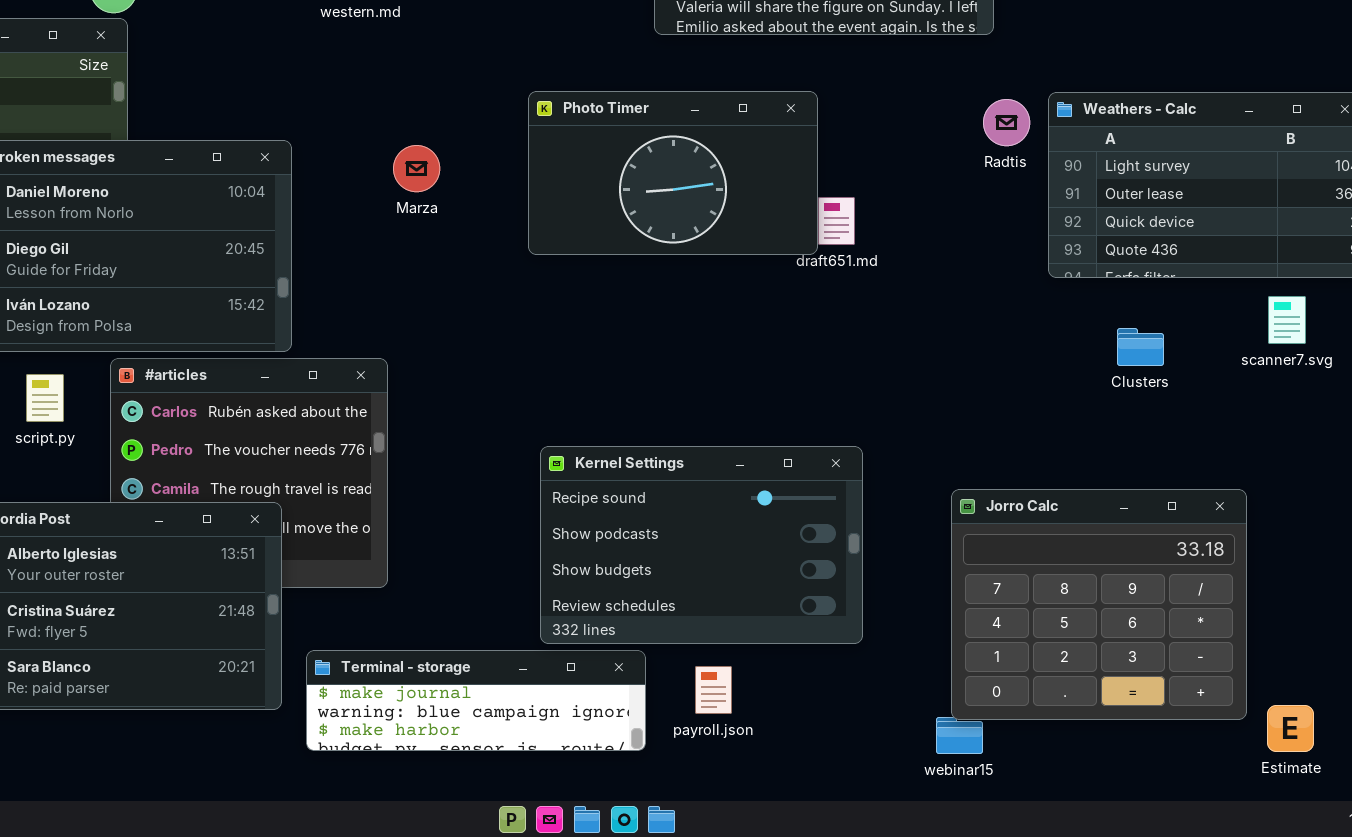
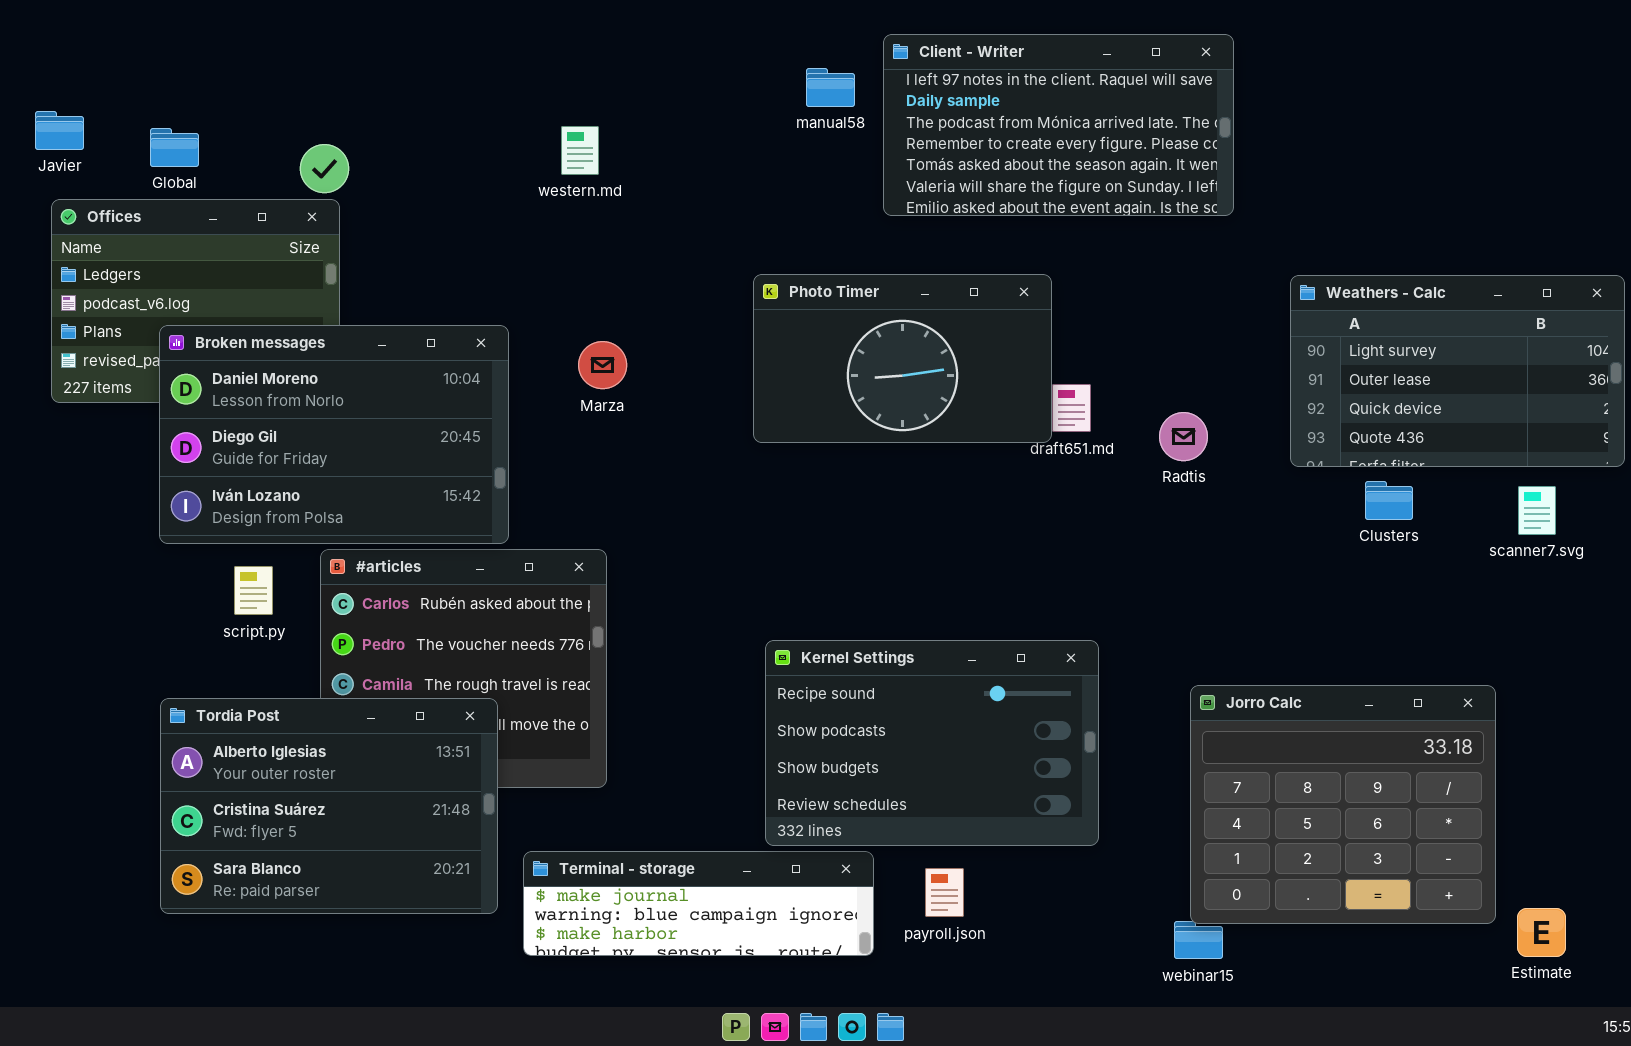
Radtis: [983,99,1030,146] -> [1159,412,1208,461], moved
Marza: [393,145,440,192] -> [578,341,627,389], moved
Clusters: [1117,328,1164,366] -> [1365,481,1413,520], moved

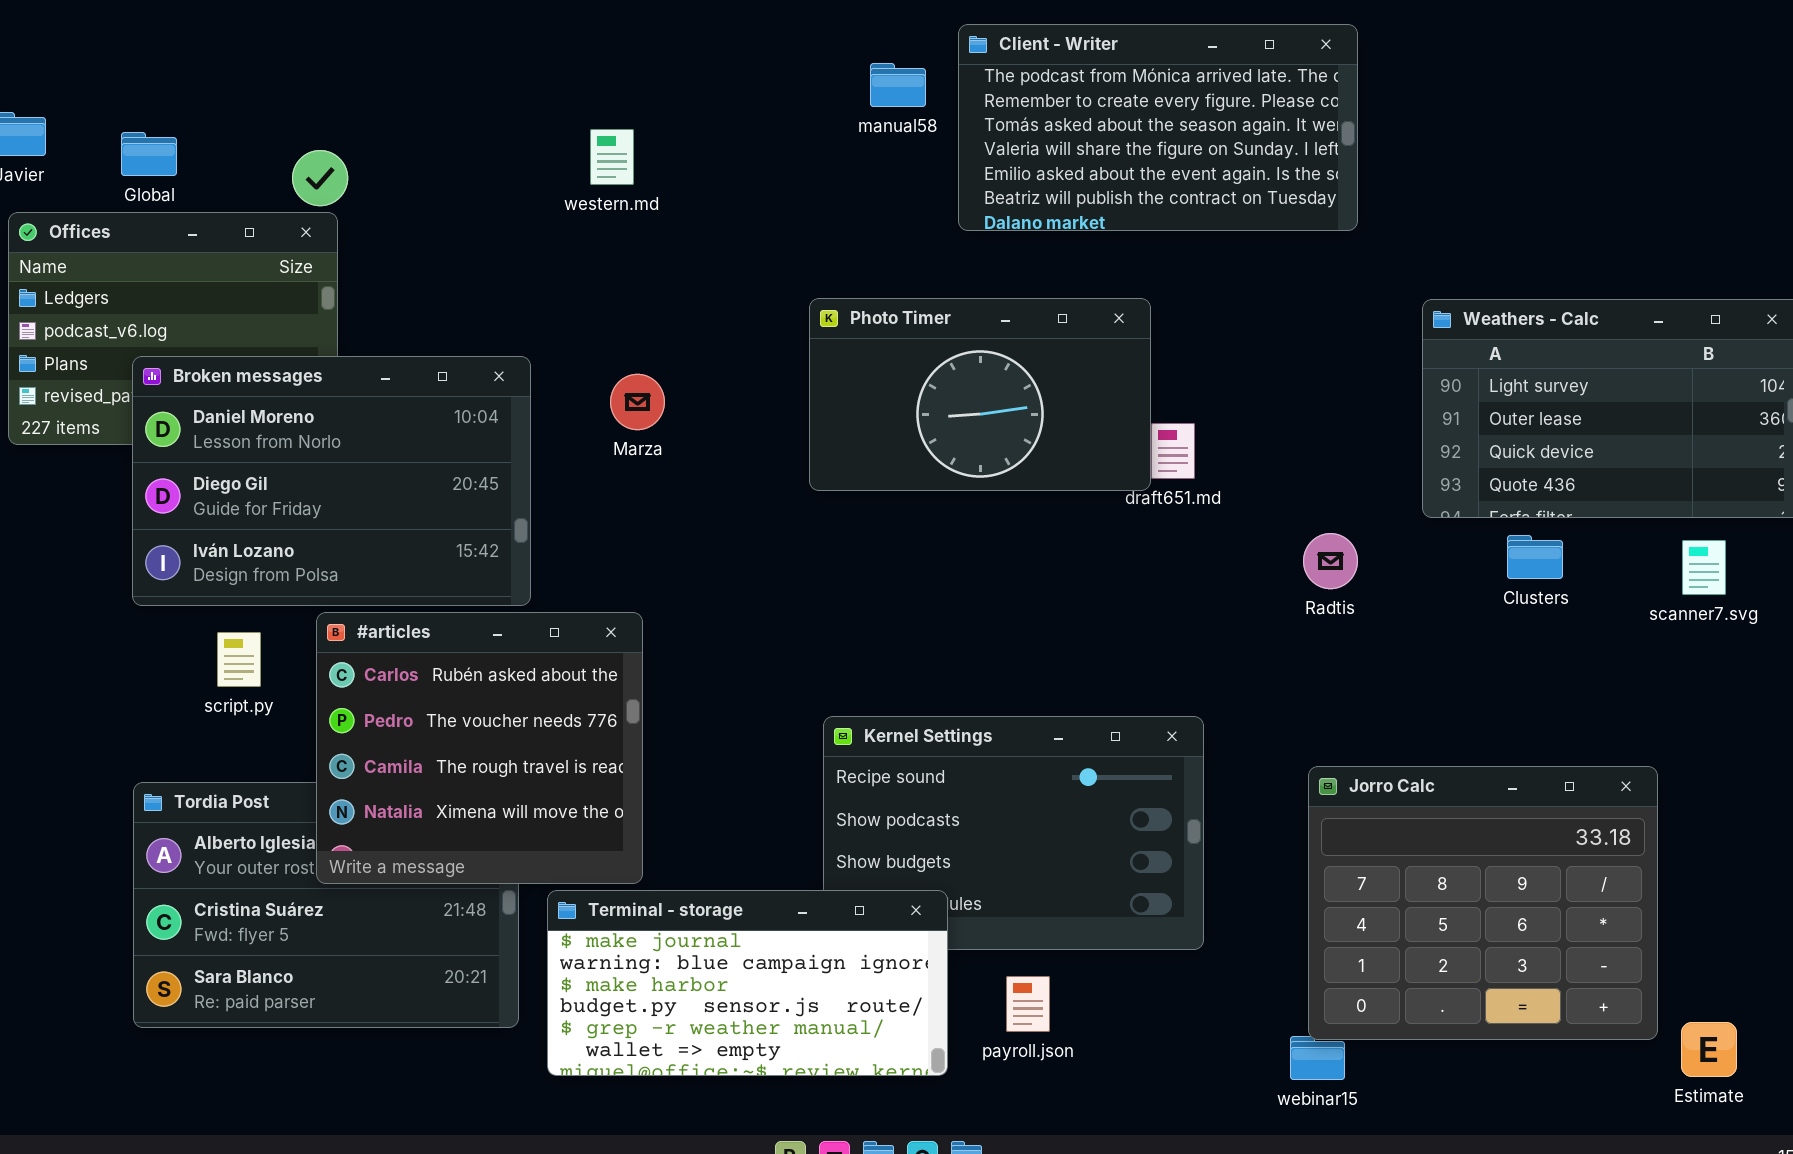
Client - Writer: [883,34,1234,216] -> [958,24,1358,231], scrolled down 2 rows
Radtis: [1159,412,1208,461] -> [1303,533,1358,589], moved
#articles: [320,549,607,788] -> [316,612,643,884], raised
Terminal - storage: [523,851,874,956] -> [547,890,948,1076], resized

